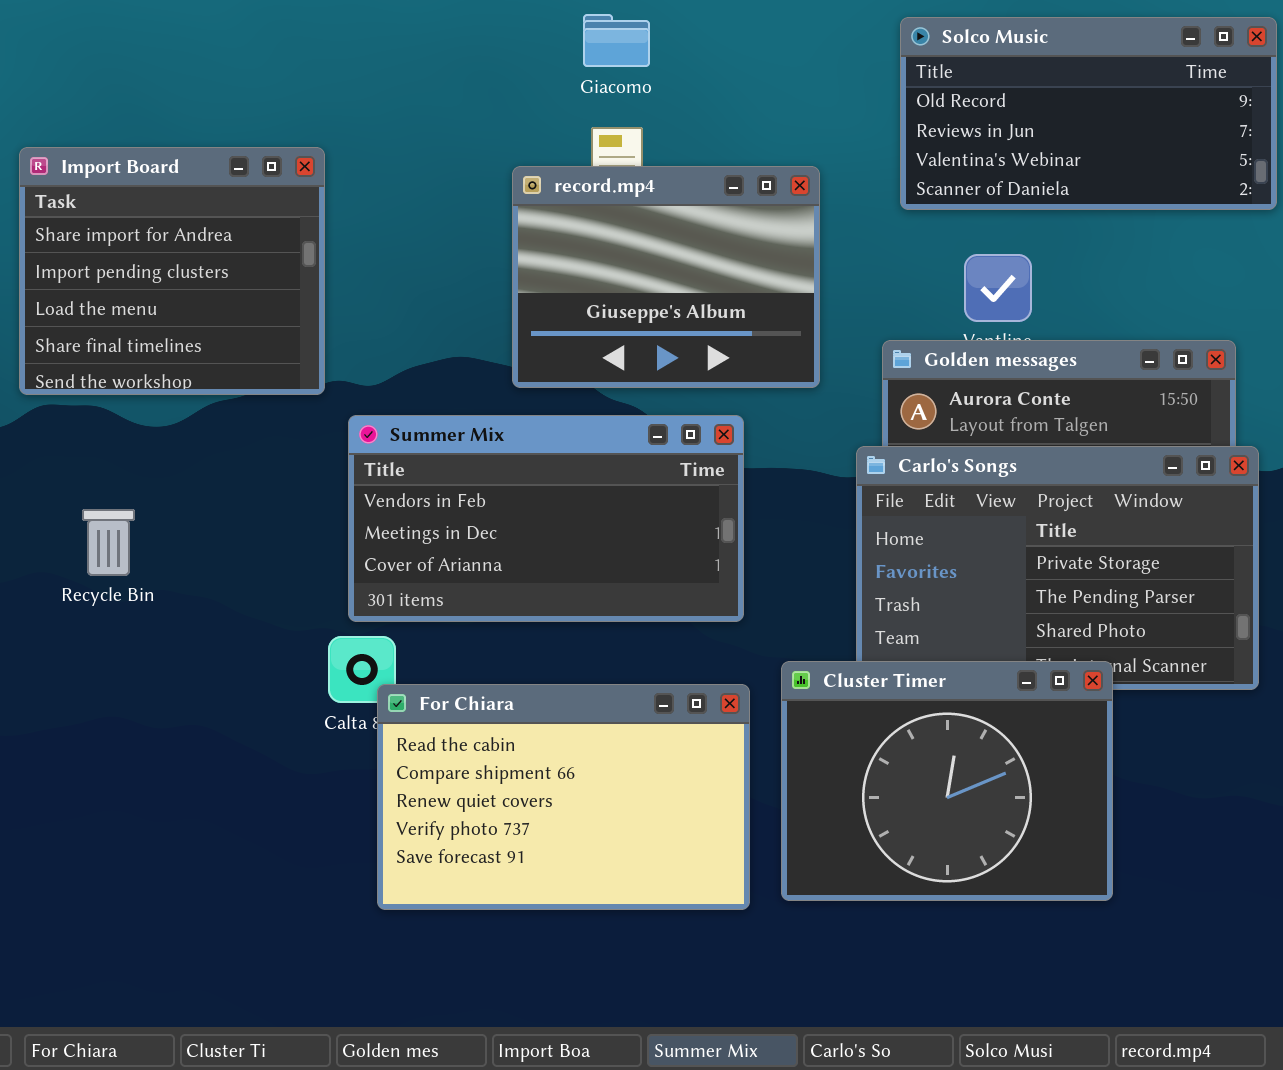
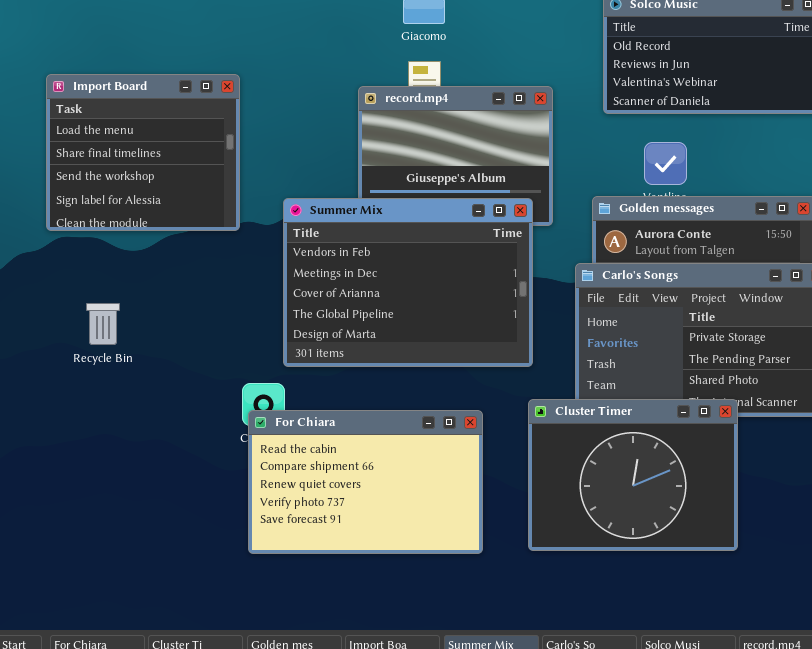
Import Board: [19,147,325,395] -> [46,74,240,231], scrolled down 2 rows
Summer Mix: [348,415,744,622] -> [283,198,533,367], moved, resized
For Chiara: [377,684,750,910] -> [248,410,483,554], moved

